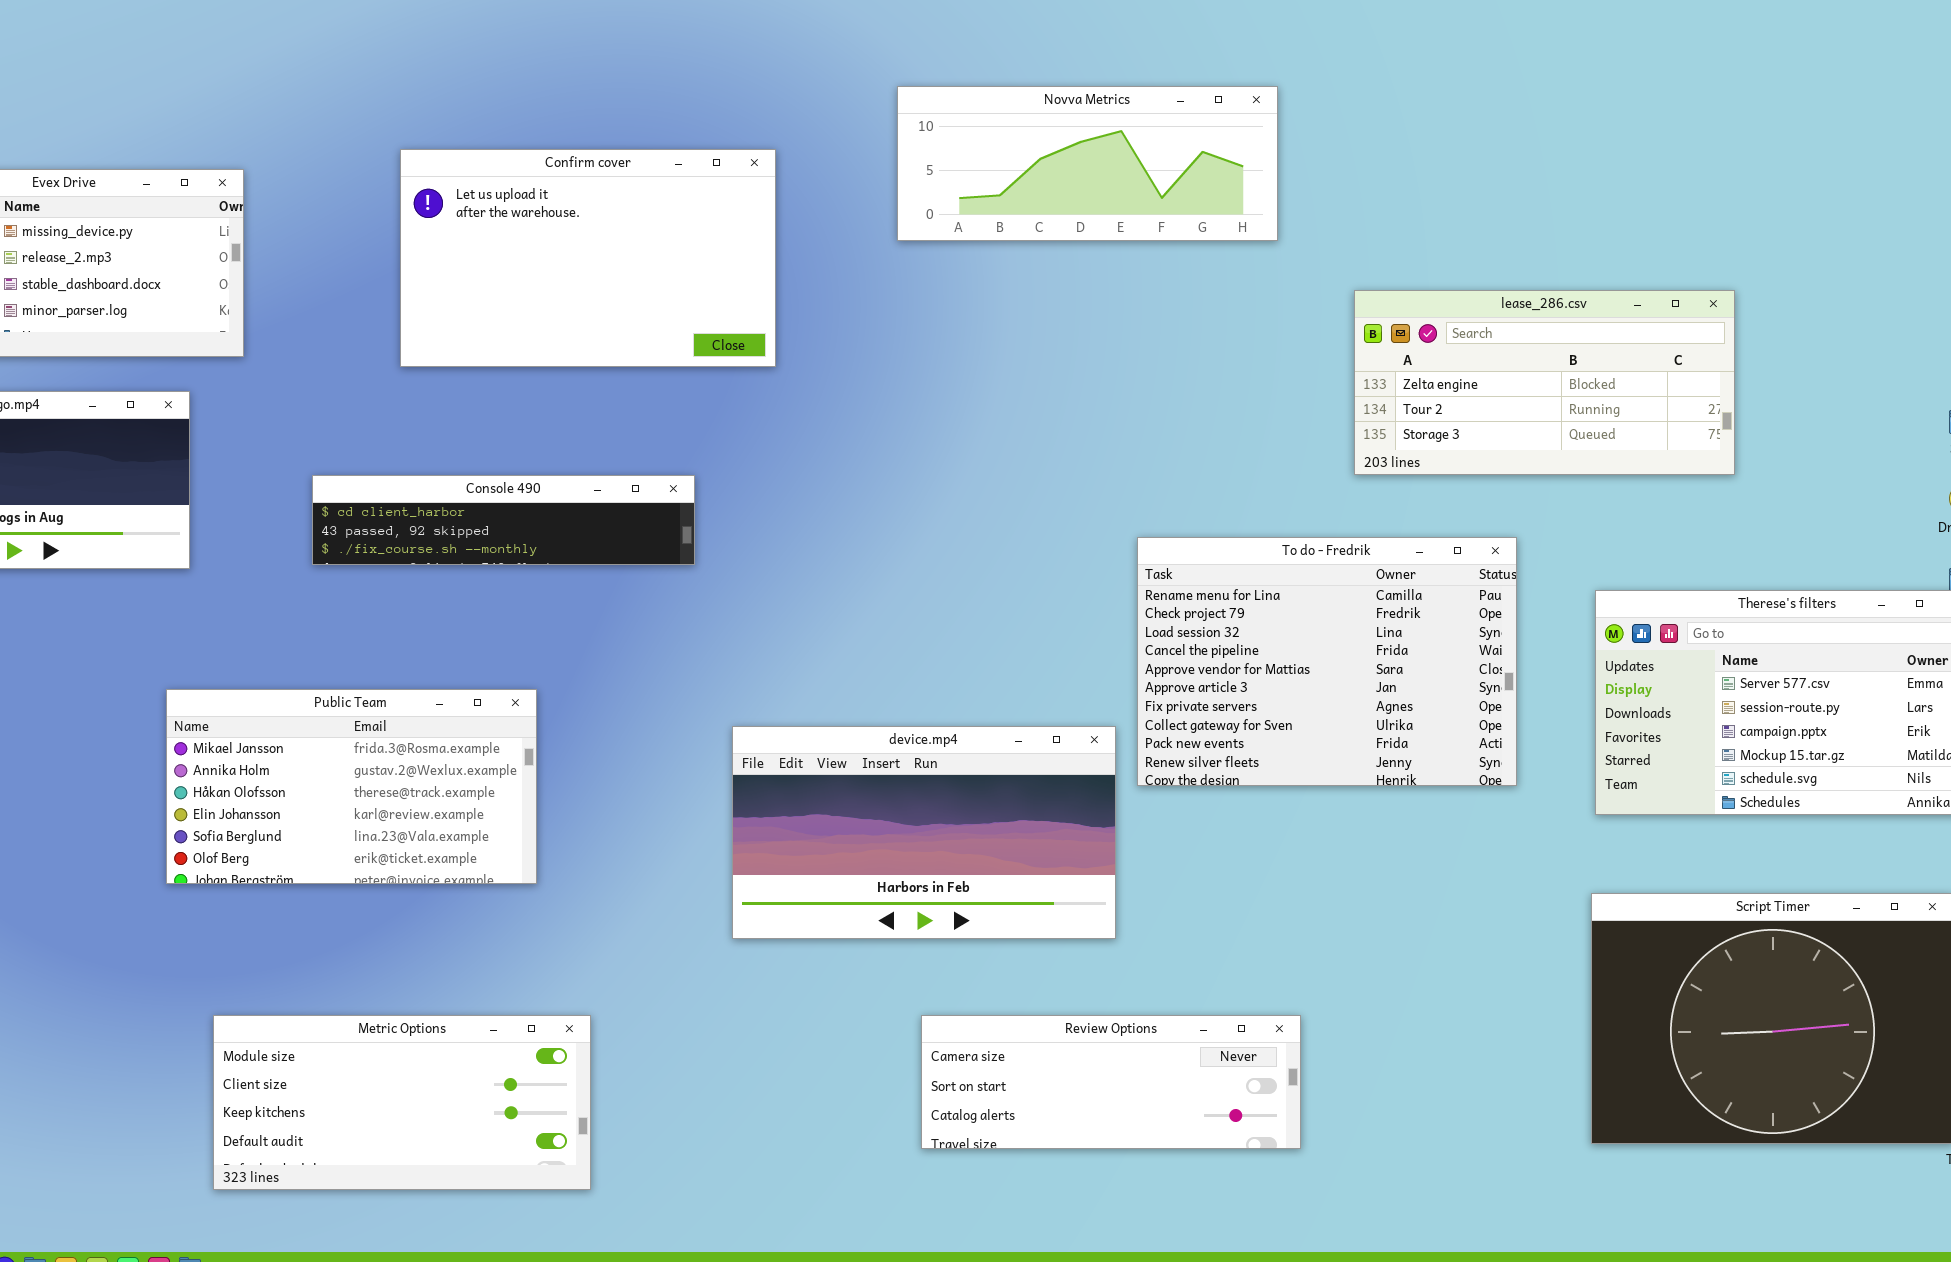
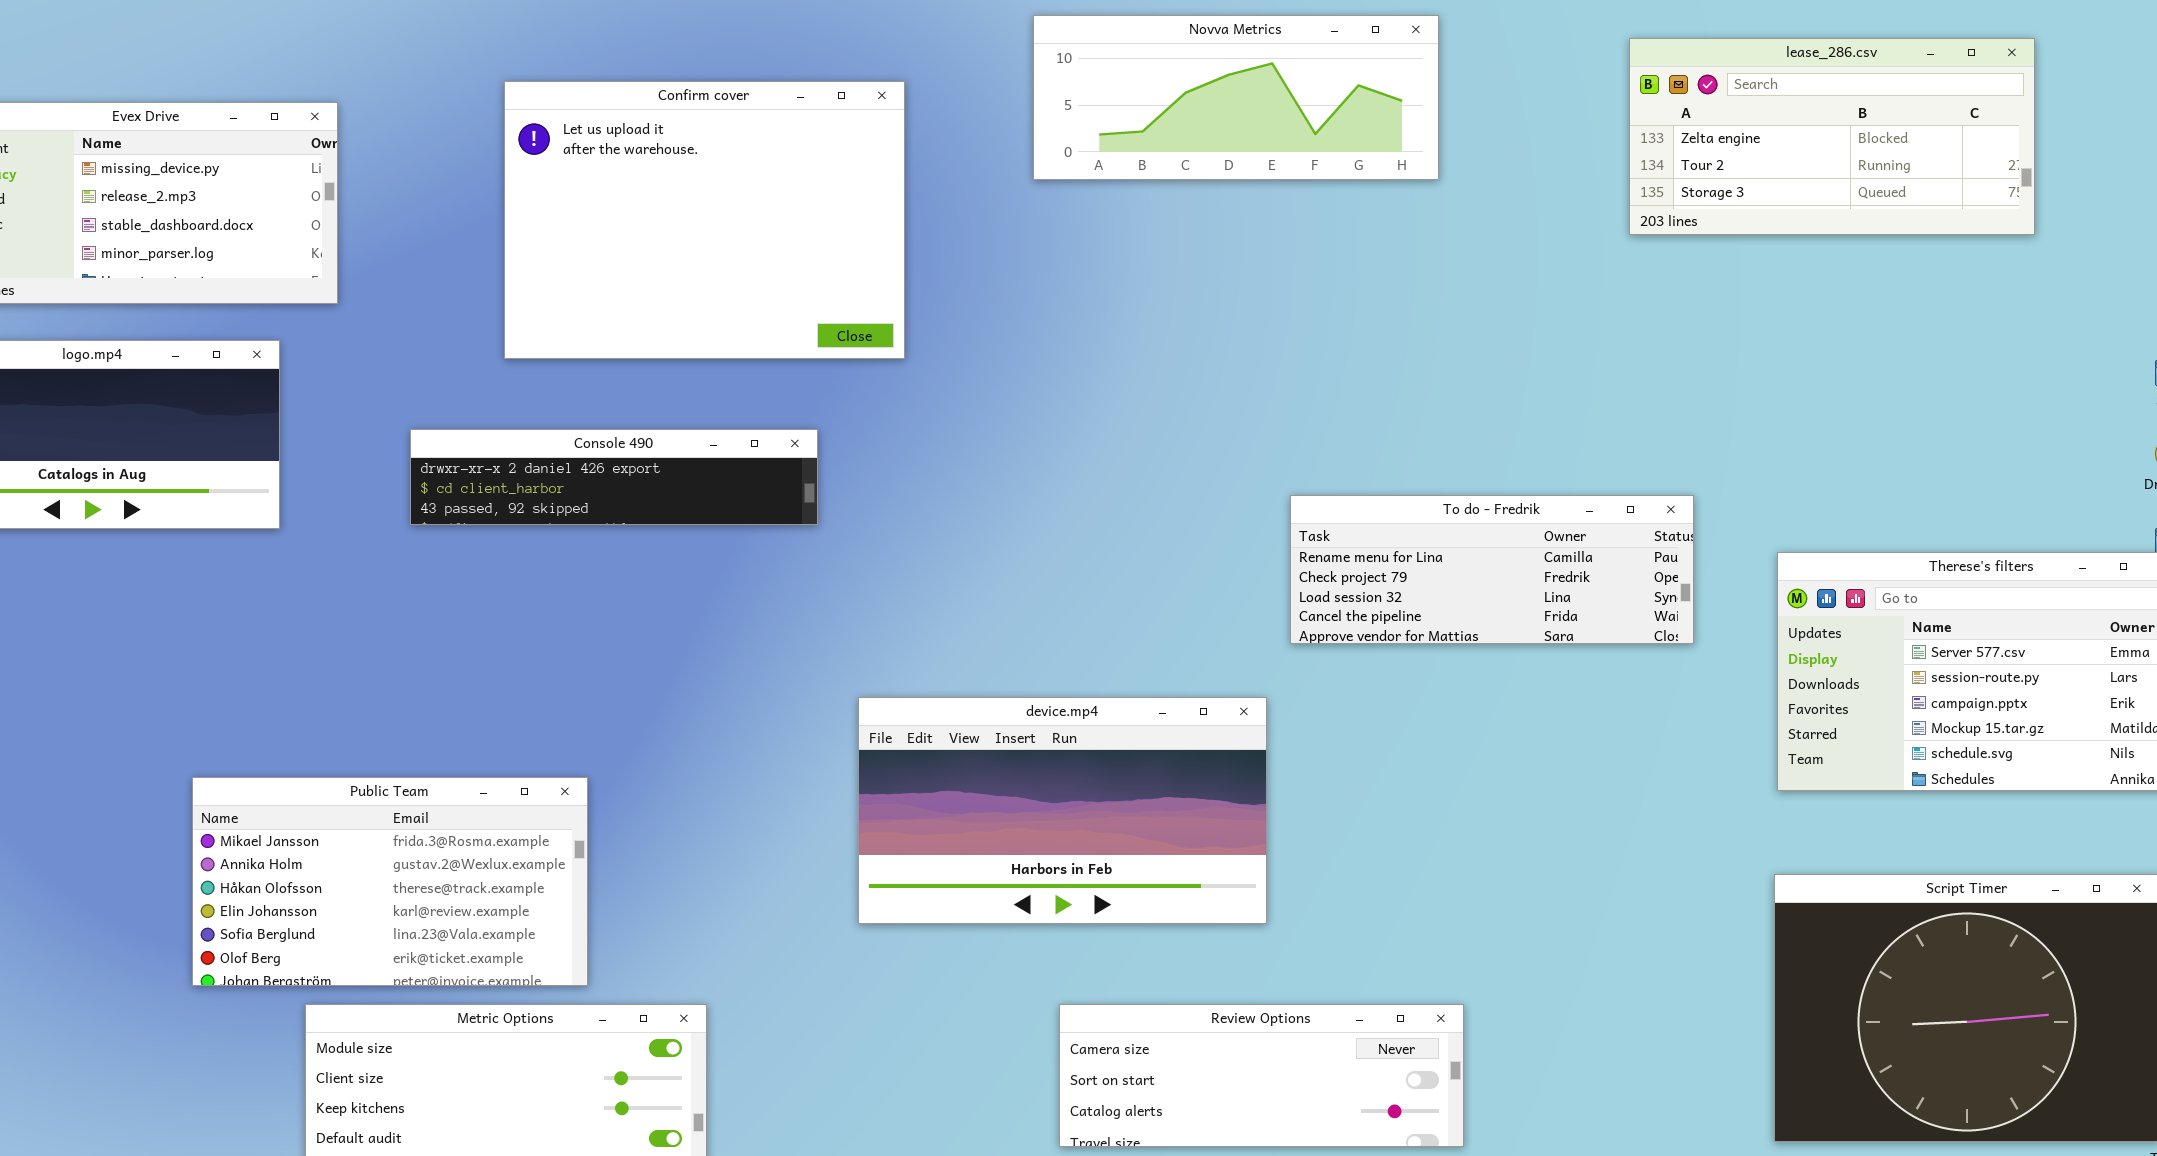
Confirm cover: [400,149,776,367] -> [504,81,905,359], resized
lease_286.csv: [1354,290,1735,475] -> [1629,38,2035,235], moved
Console 490: [312,475,695,565] -> [410,429,818,525], scrolled up 1 row
To do - Fredrik: [1137,537,1517,786] -> [1290,495,1694,644], resized
Public Team: [166,689,537,884] -> [192,777,588,986], moved

